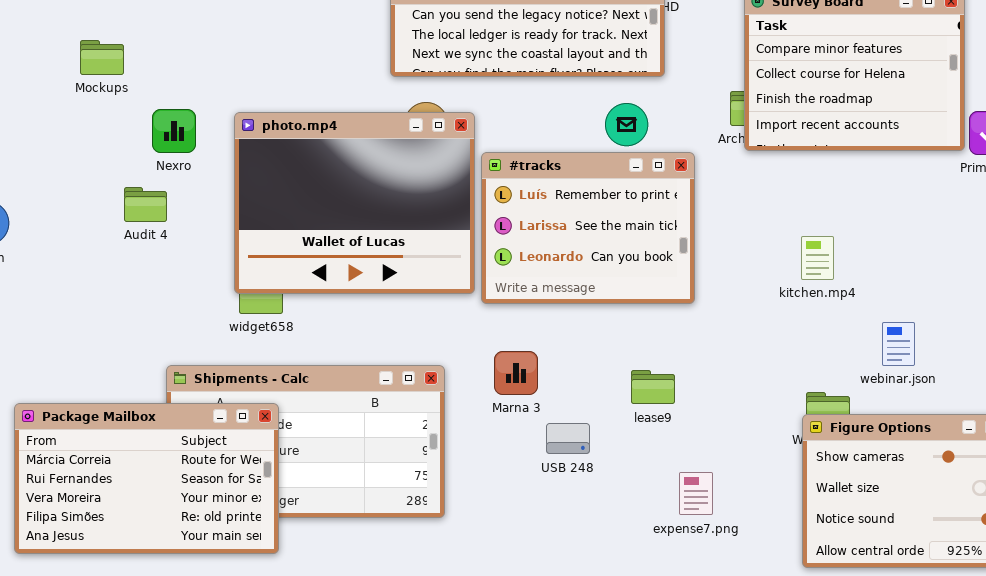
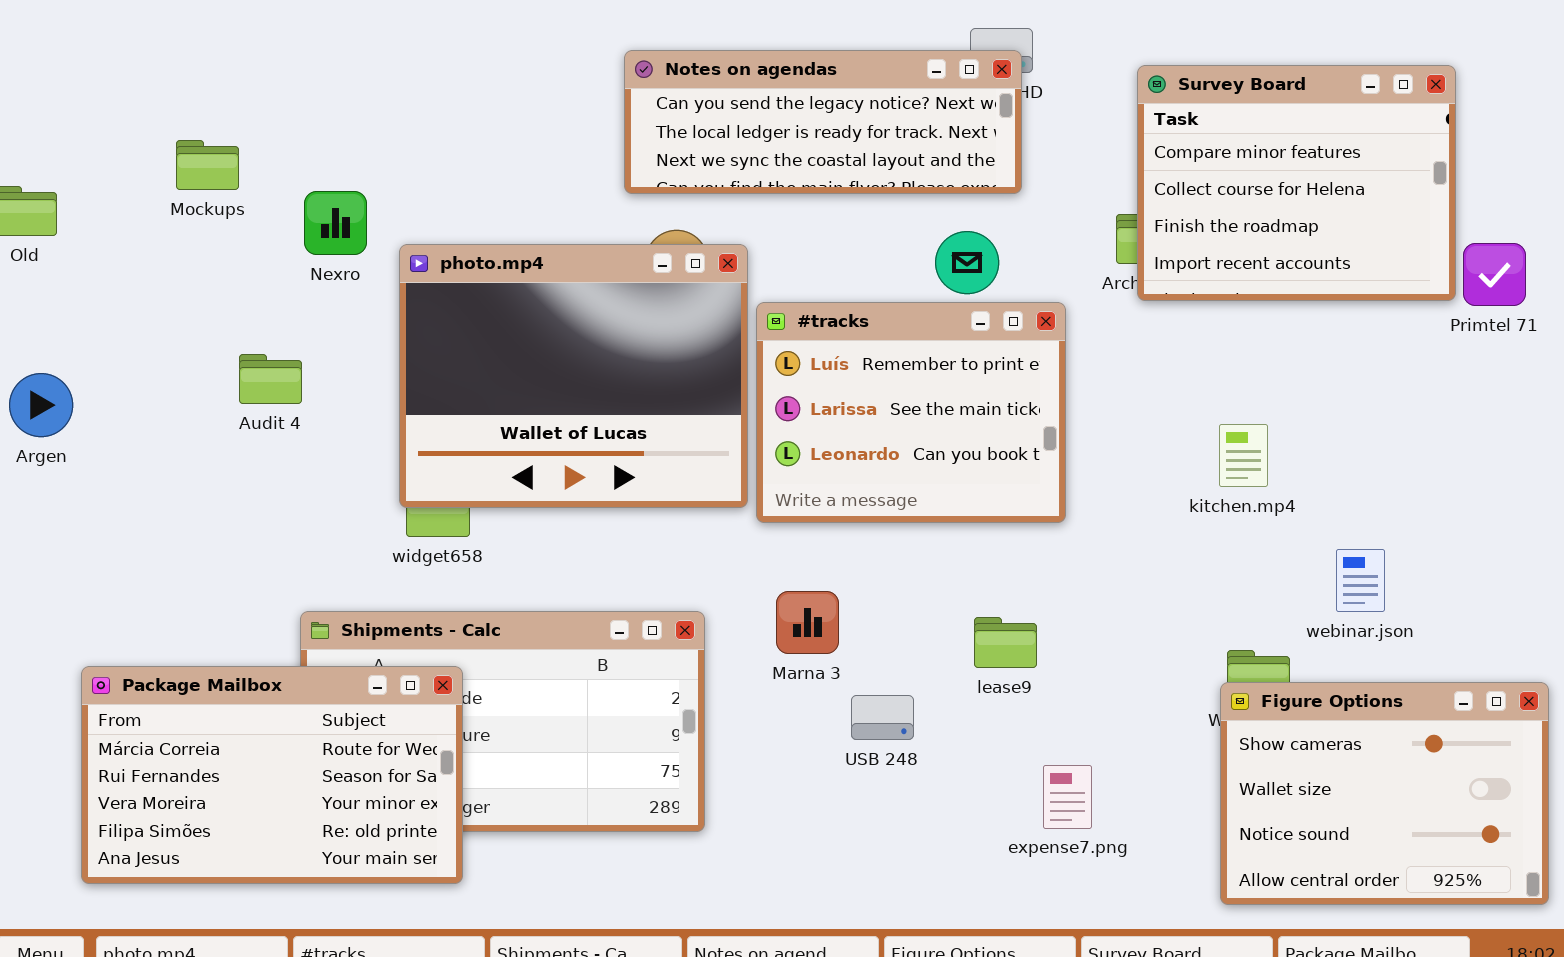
Nexro: [152,109,196,153] -> [304,191,367,255], moved

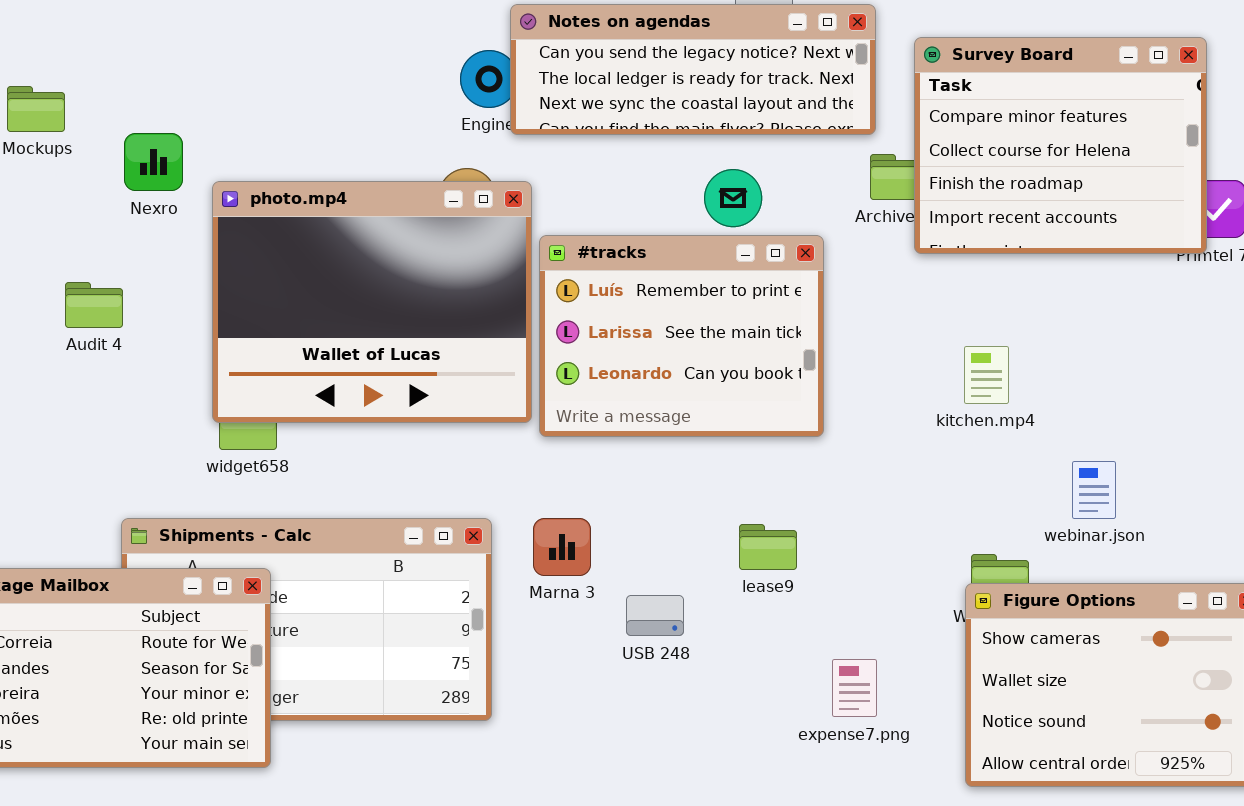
Notes on agendas: [624,50,1022,194] -> [510,4,876,135], moved
Survey Board: [1137,65,1456,301] -> [914,37,1207,254], moved
Marna 3: [776,591,839,654] -> [533,518,591,576], moved
expense7.png: [1043,765,1092,829] -> [832,659,877,717], moved

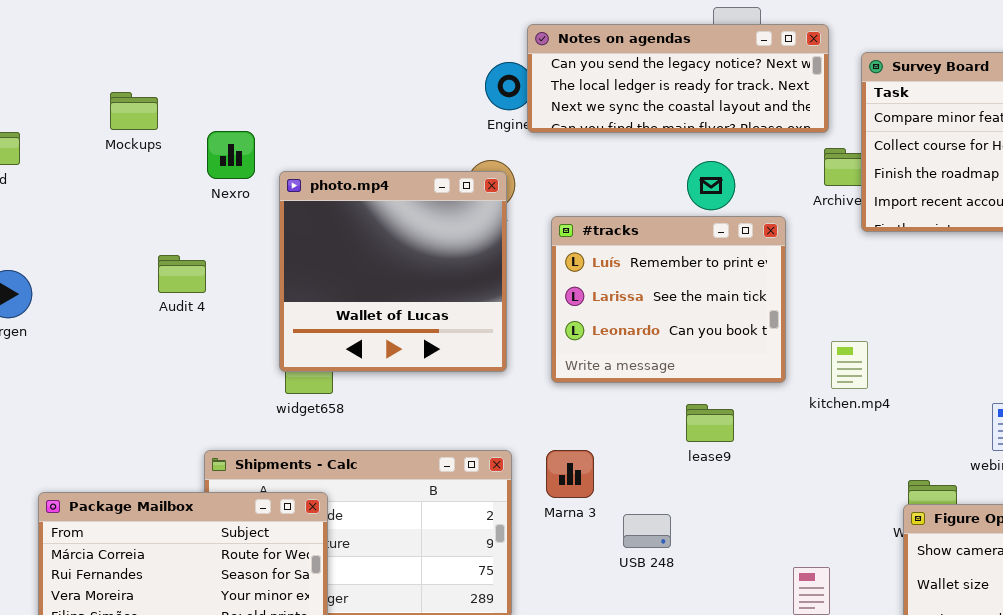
photo.mp4: [212,181,532,423] -> [279,171,507,372], resized
kitchen.mp4: [964,346,1009,404] -> [831,341,868,389], moved
lease9: [739,524,797,570] -> [686,404,734,442], moved

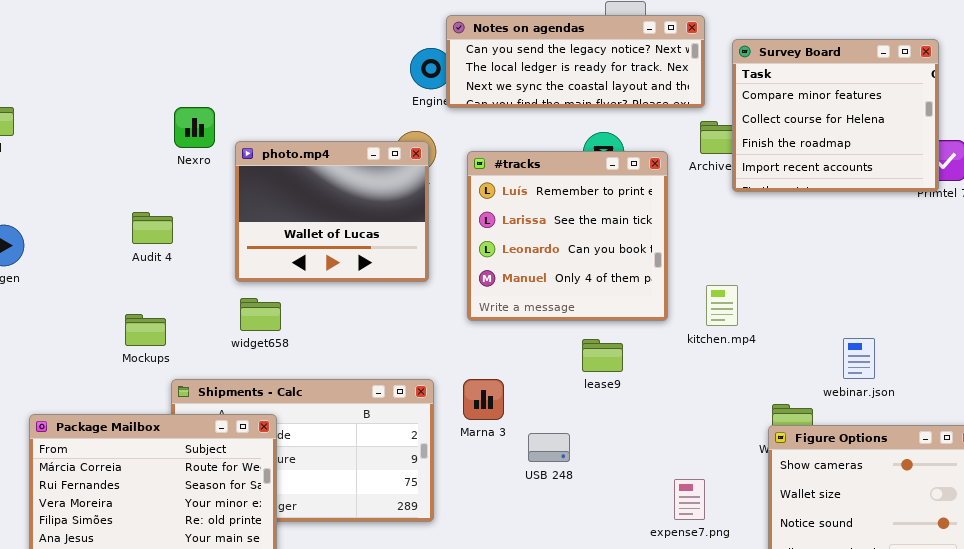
Mockups: [110,92,158,130] -> [125,314,166,346], moved
photo.mp4: [279,171,507,372] -> [235,141,429,282], resized
#tracks: [551,216,786,383] -> [467,151,668,321], resized

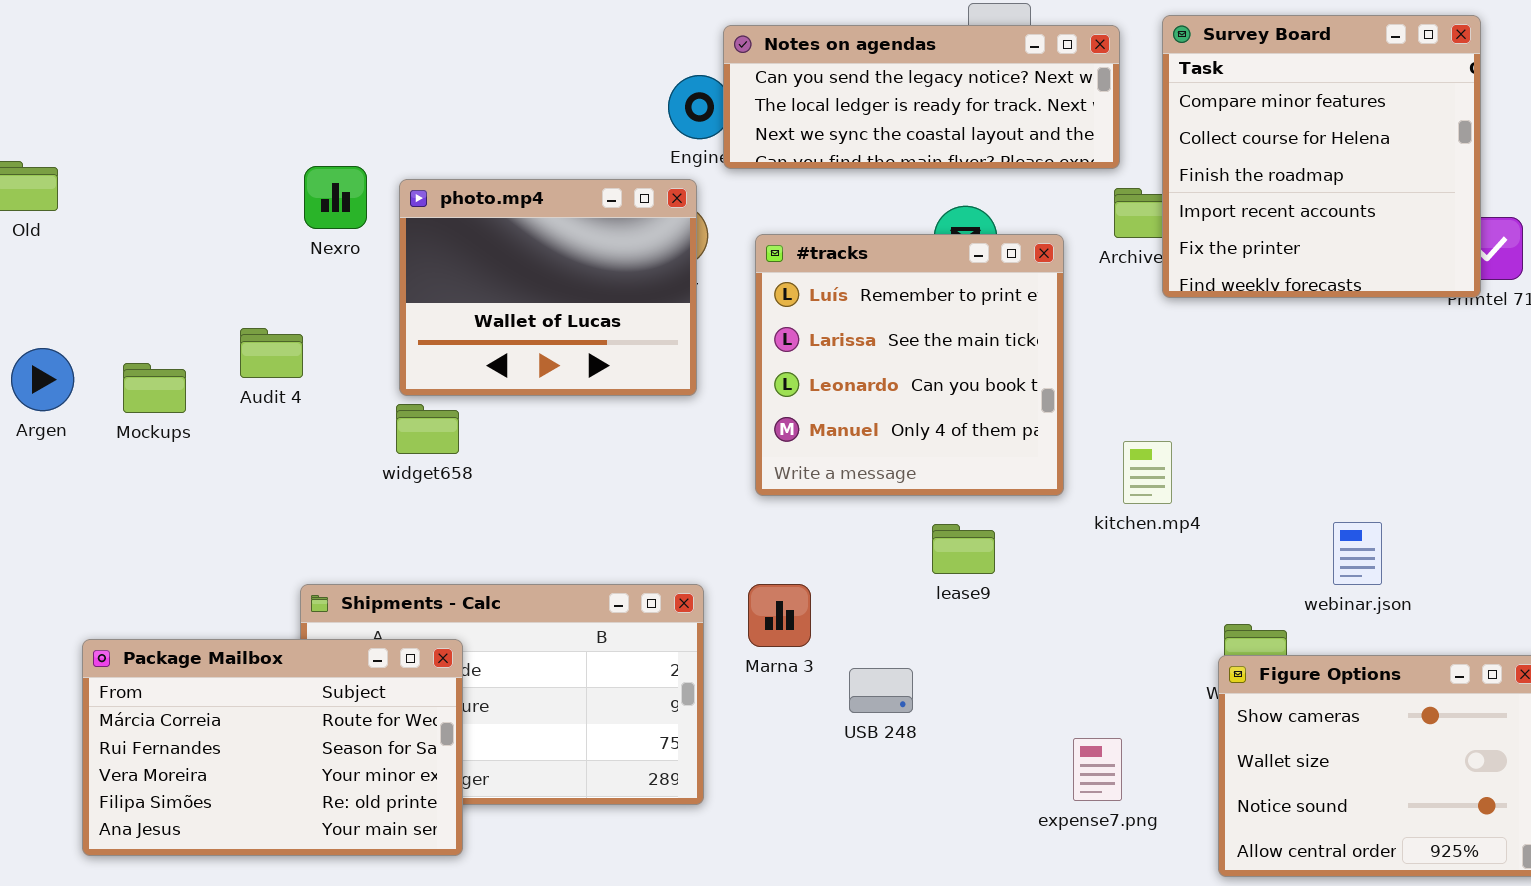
Survey Board: [732,39,939,192] -> [1162,15,1481,298], resized
photo.mp4: [235,141,429,282] -> [399,179,697,396], moved
widget658: [240,298,281,331] -> [396,404,459,454], moved
Mockups: [125,314,166,346] -> [123,363,186,413], moved

